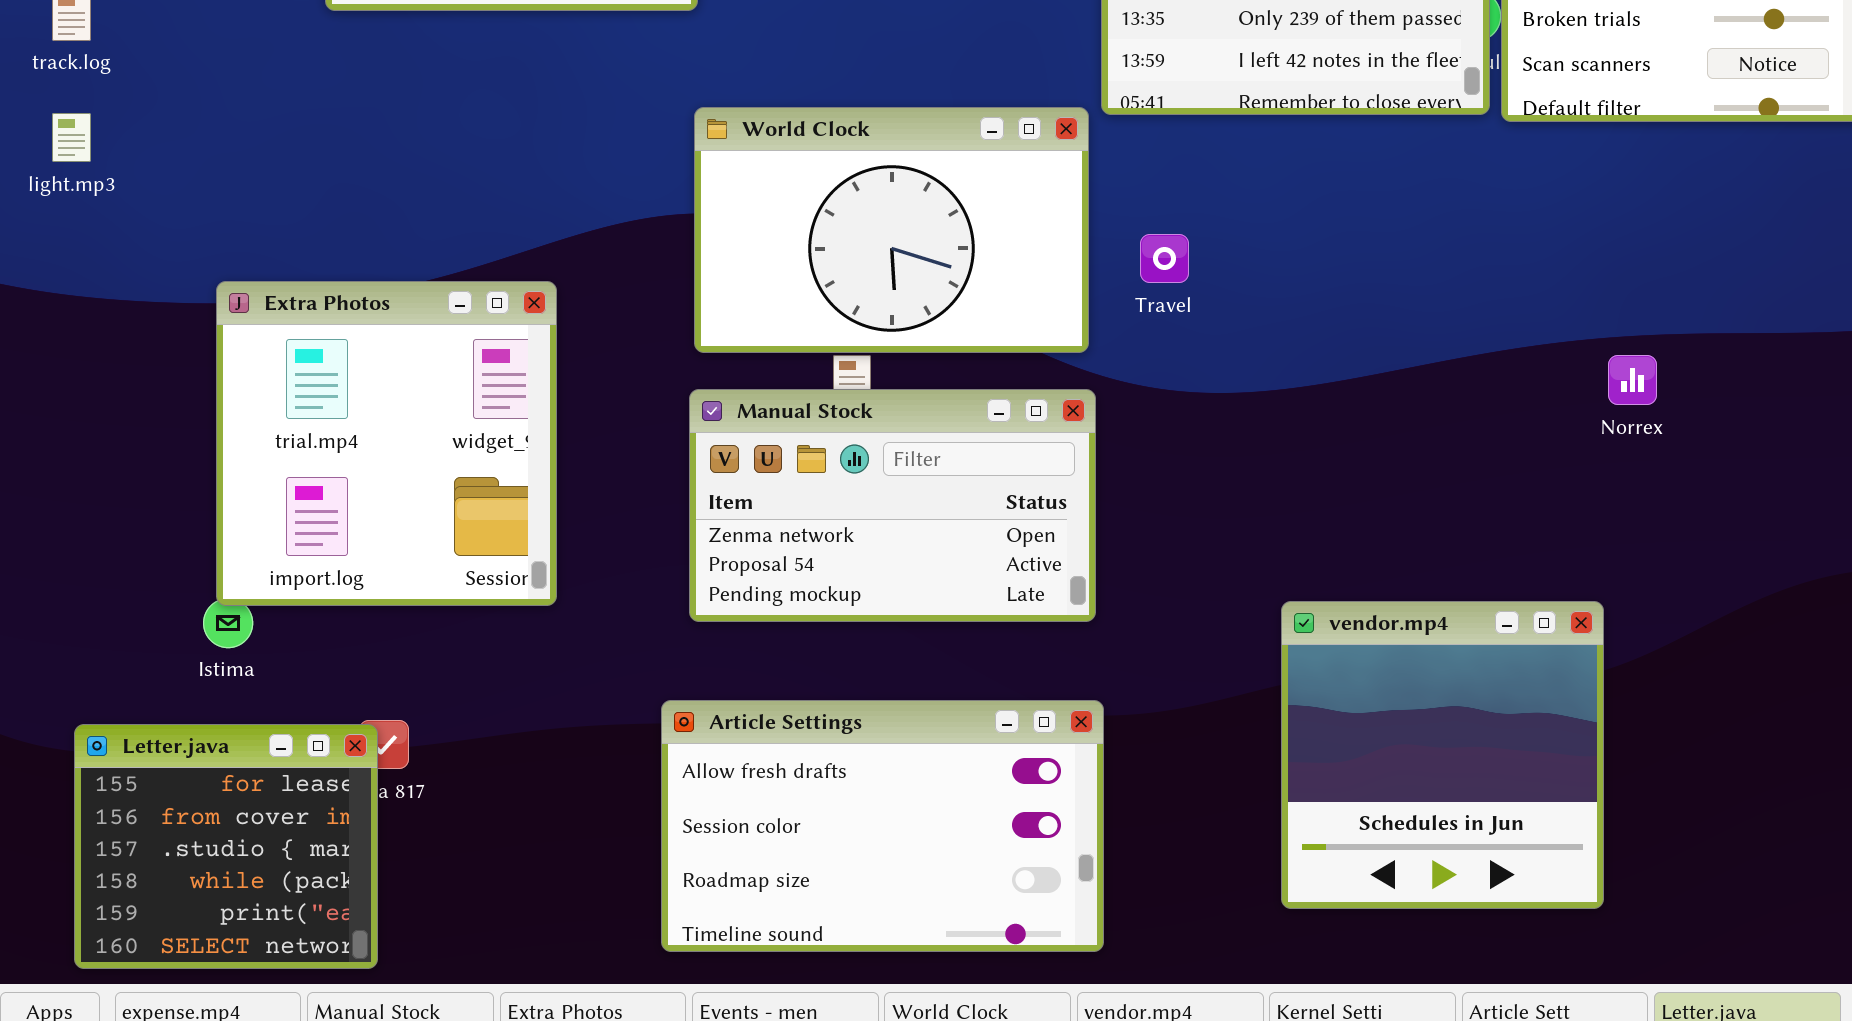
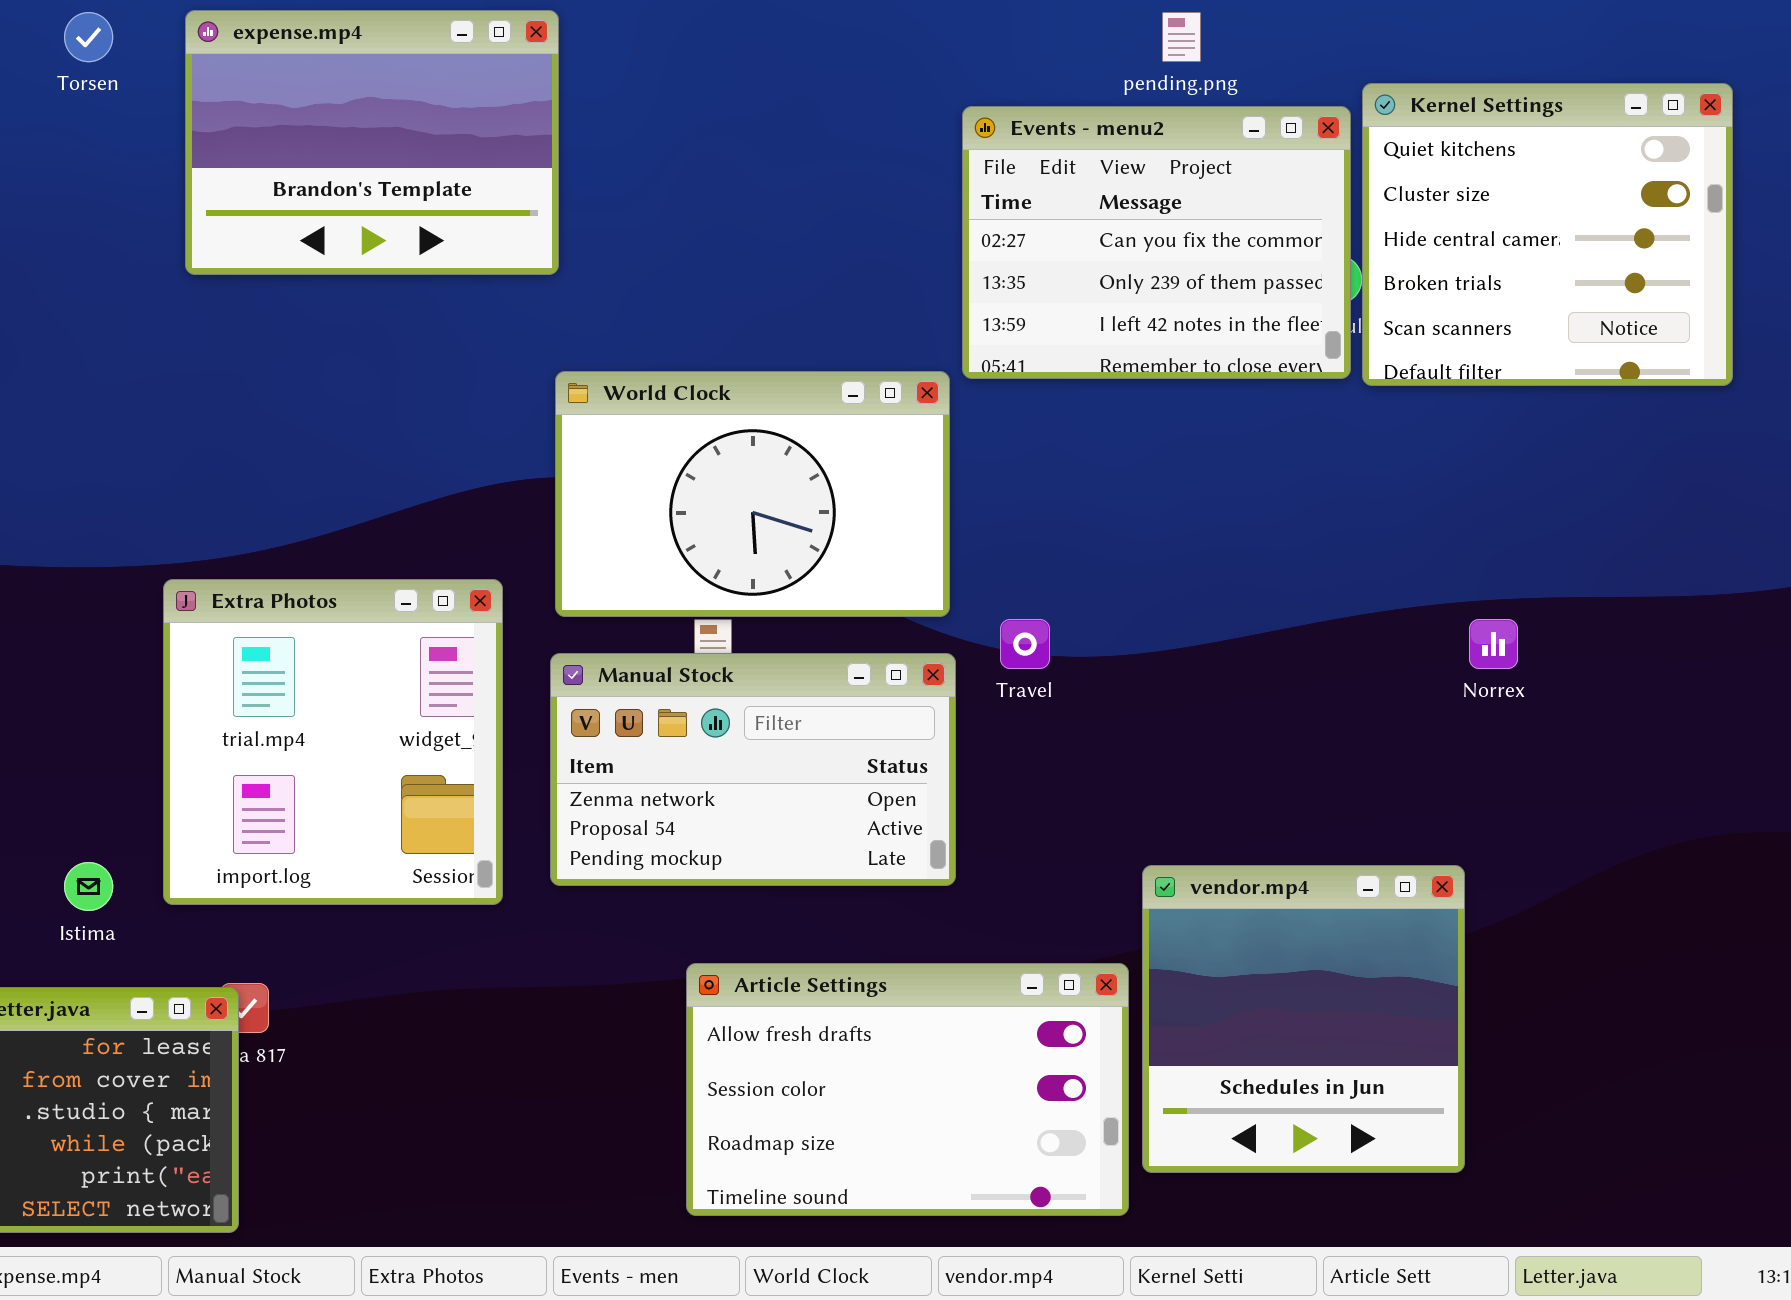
Travel: [1140,234,1189,283] -> [1000,619,1050,669], moved
Extra Photos: [216,281,557,606] -> [163,579,503,905], moved
Article Settings: [661,700,1104,952] -> [686,963,1129,1216], moved

